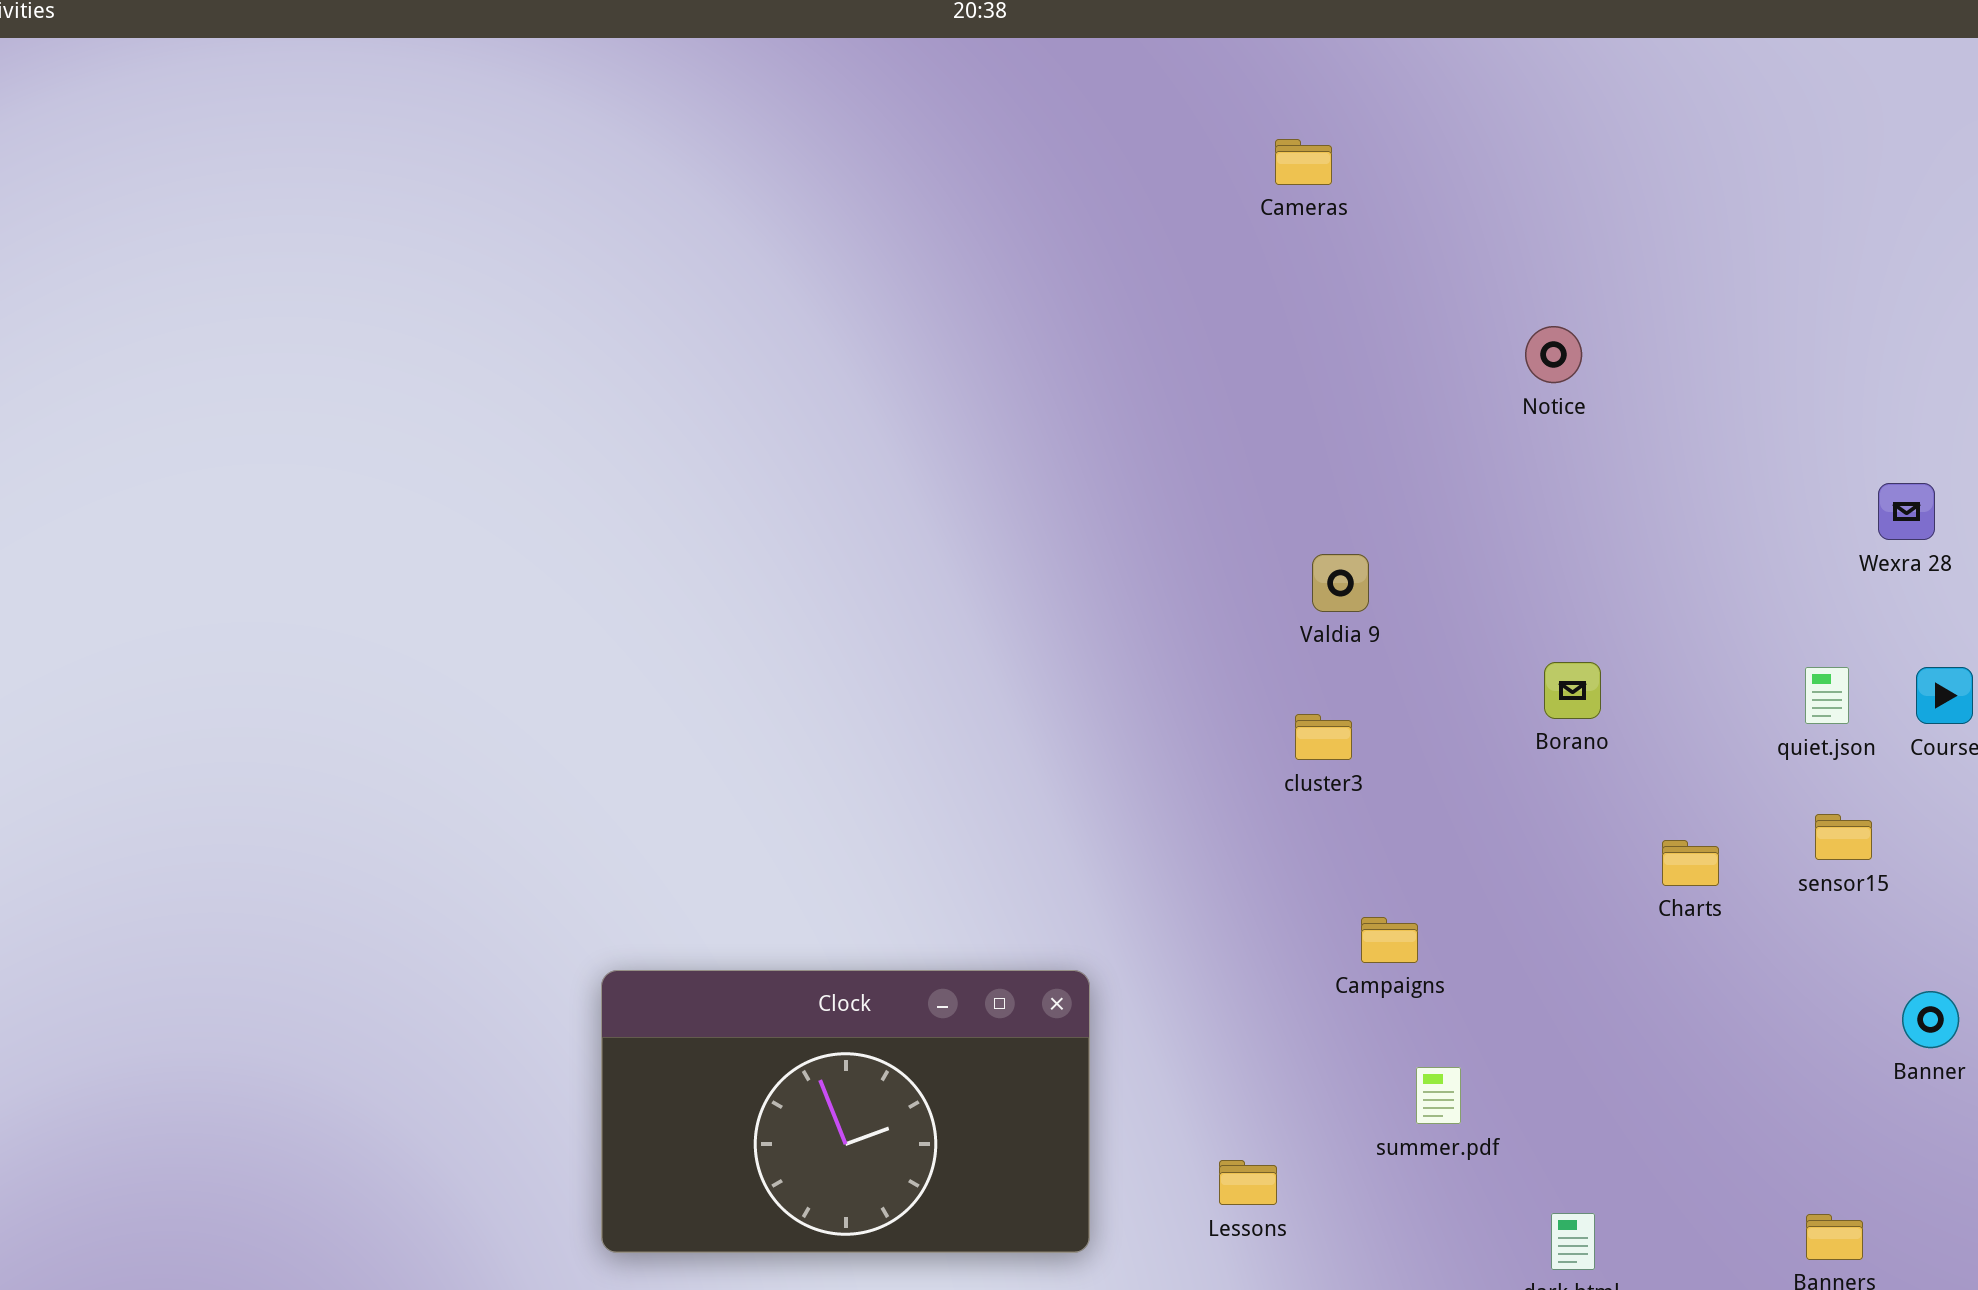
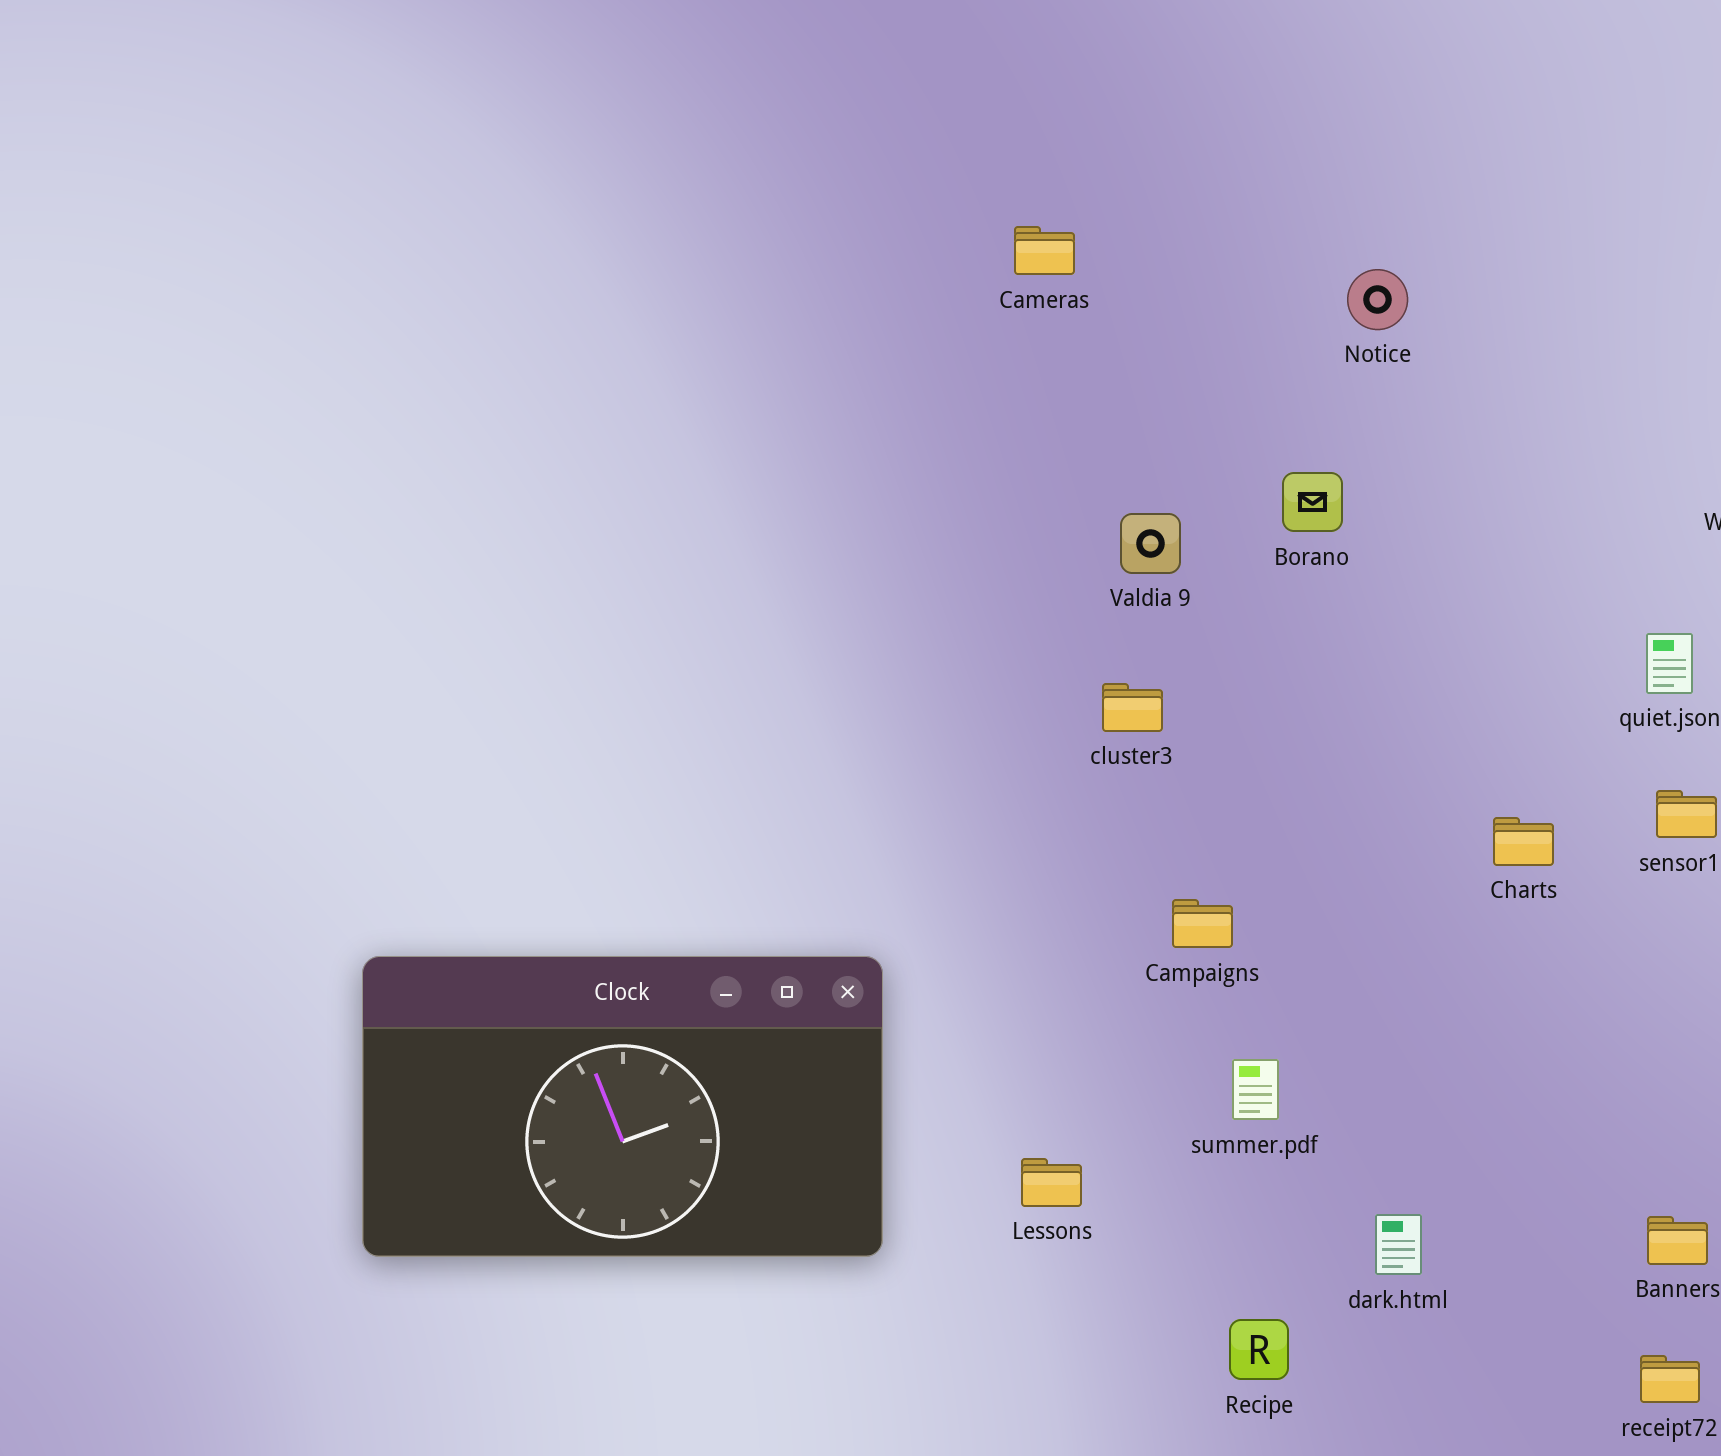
Cameras: [1275,139,1332,185] -> [1014,226,1075,275], moved
Borano: [1544,662,1601,719] -> [1282,472,1343,532], moved

